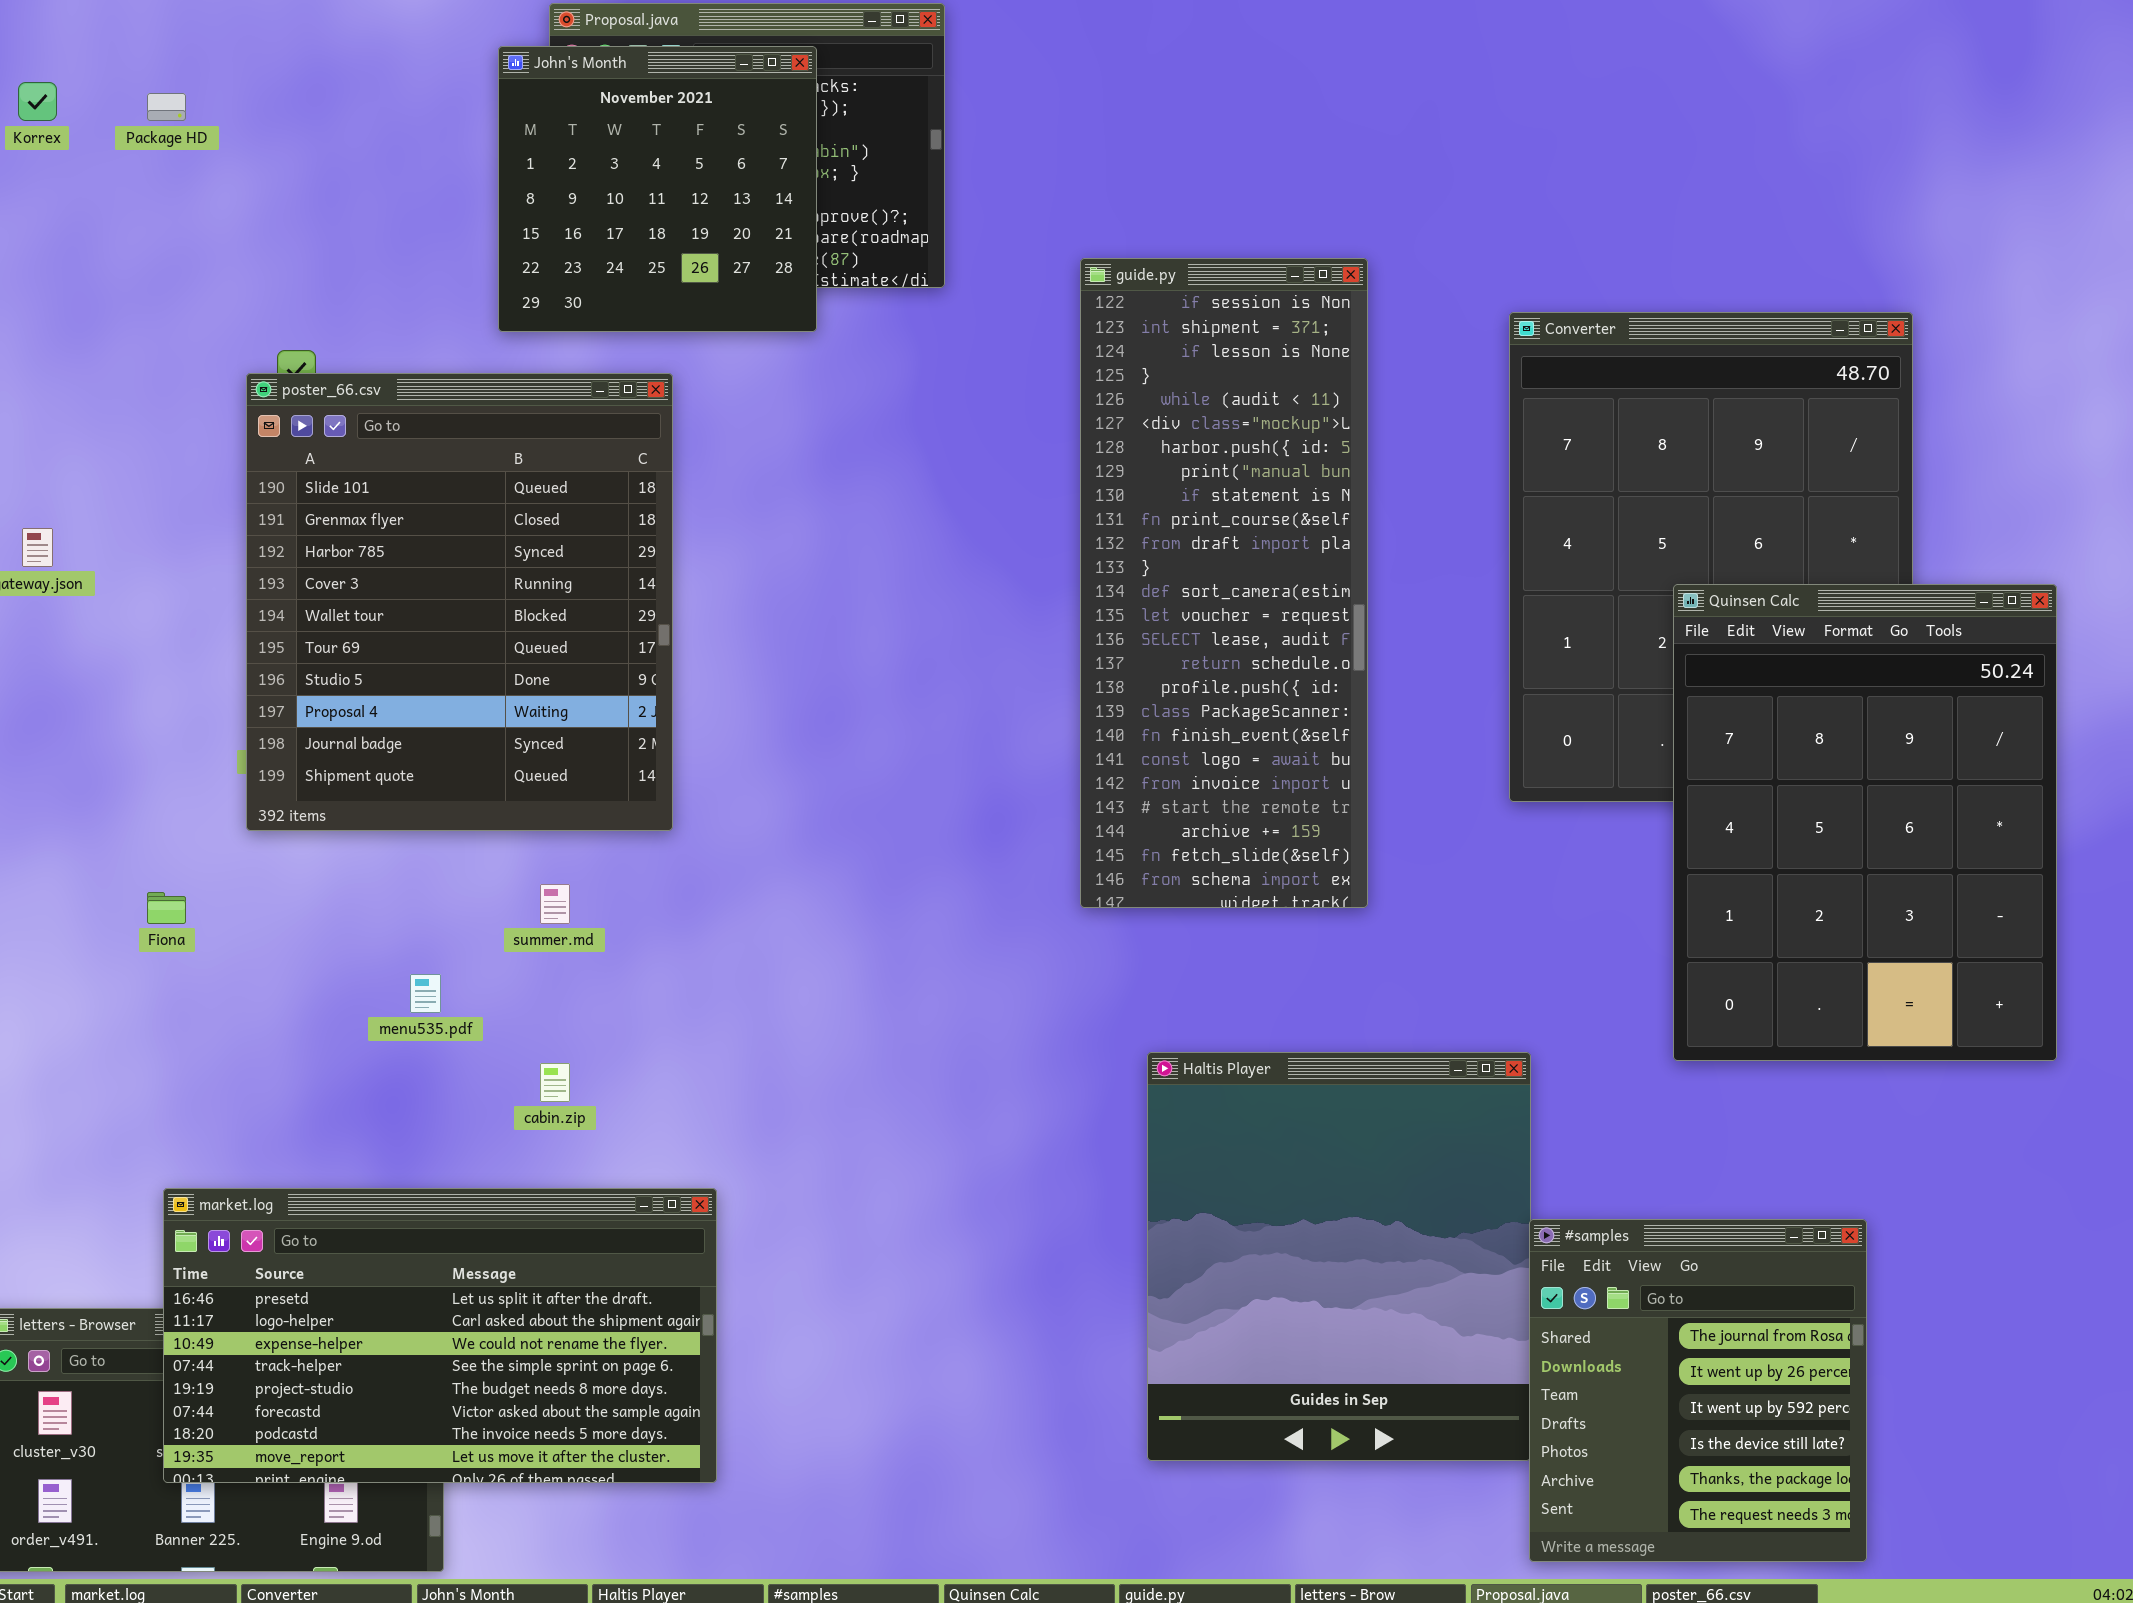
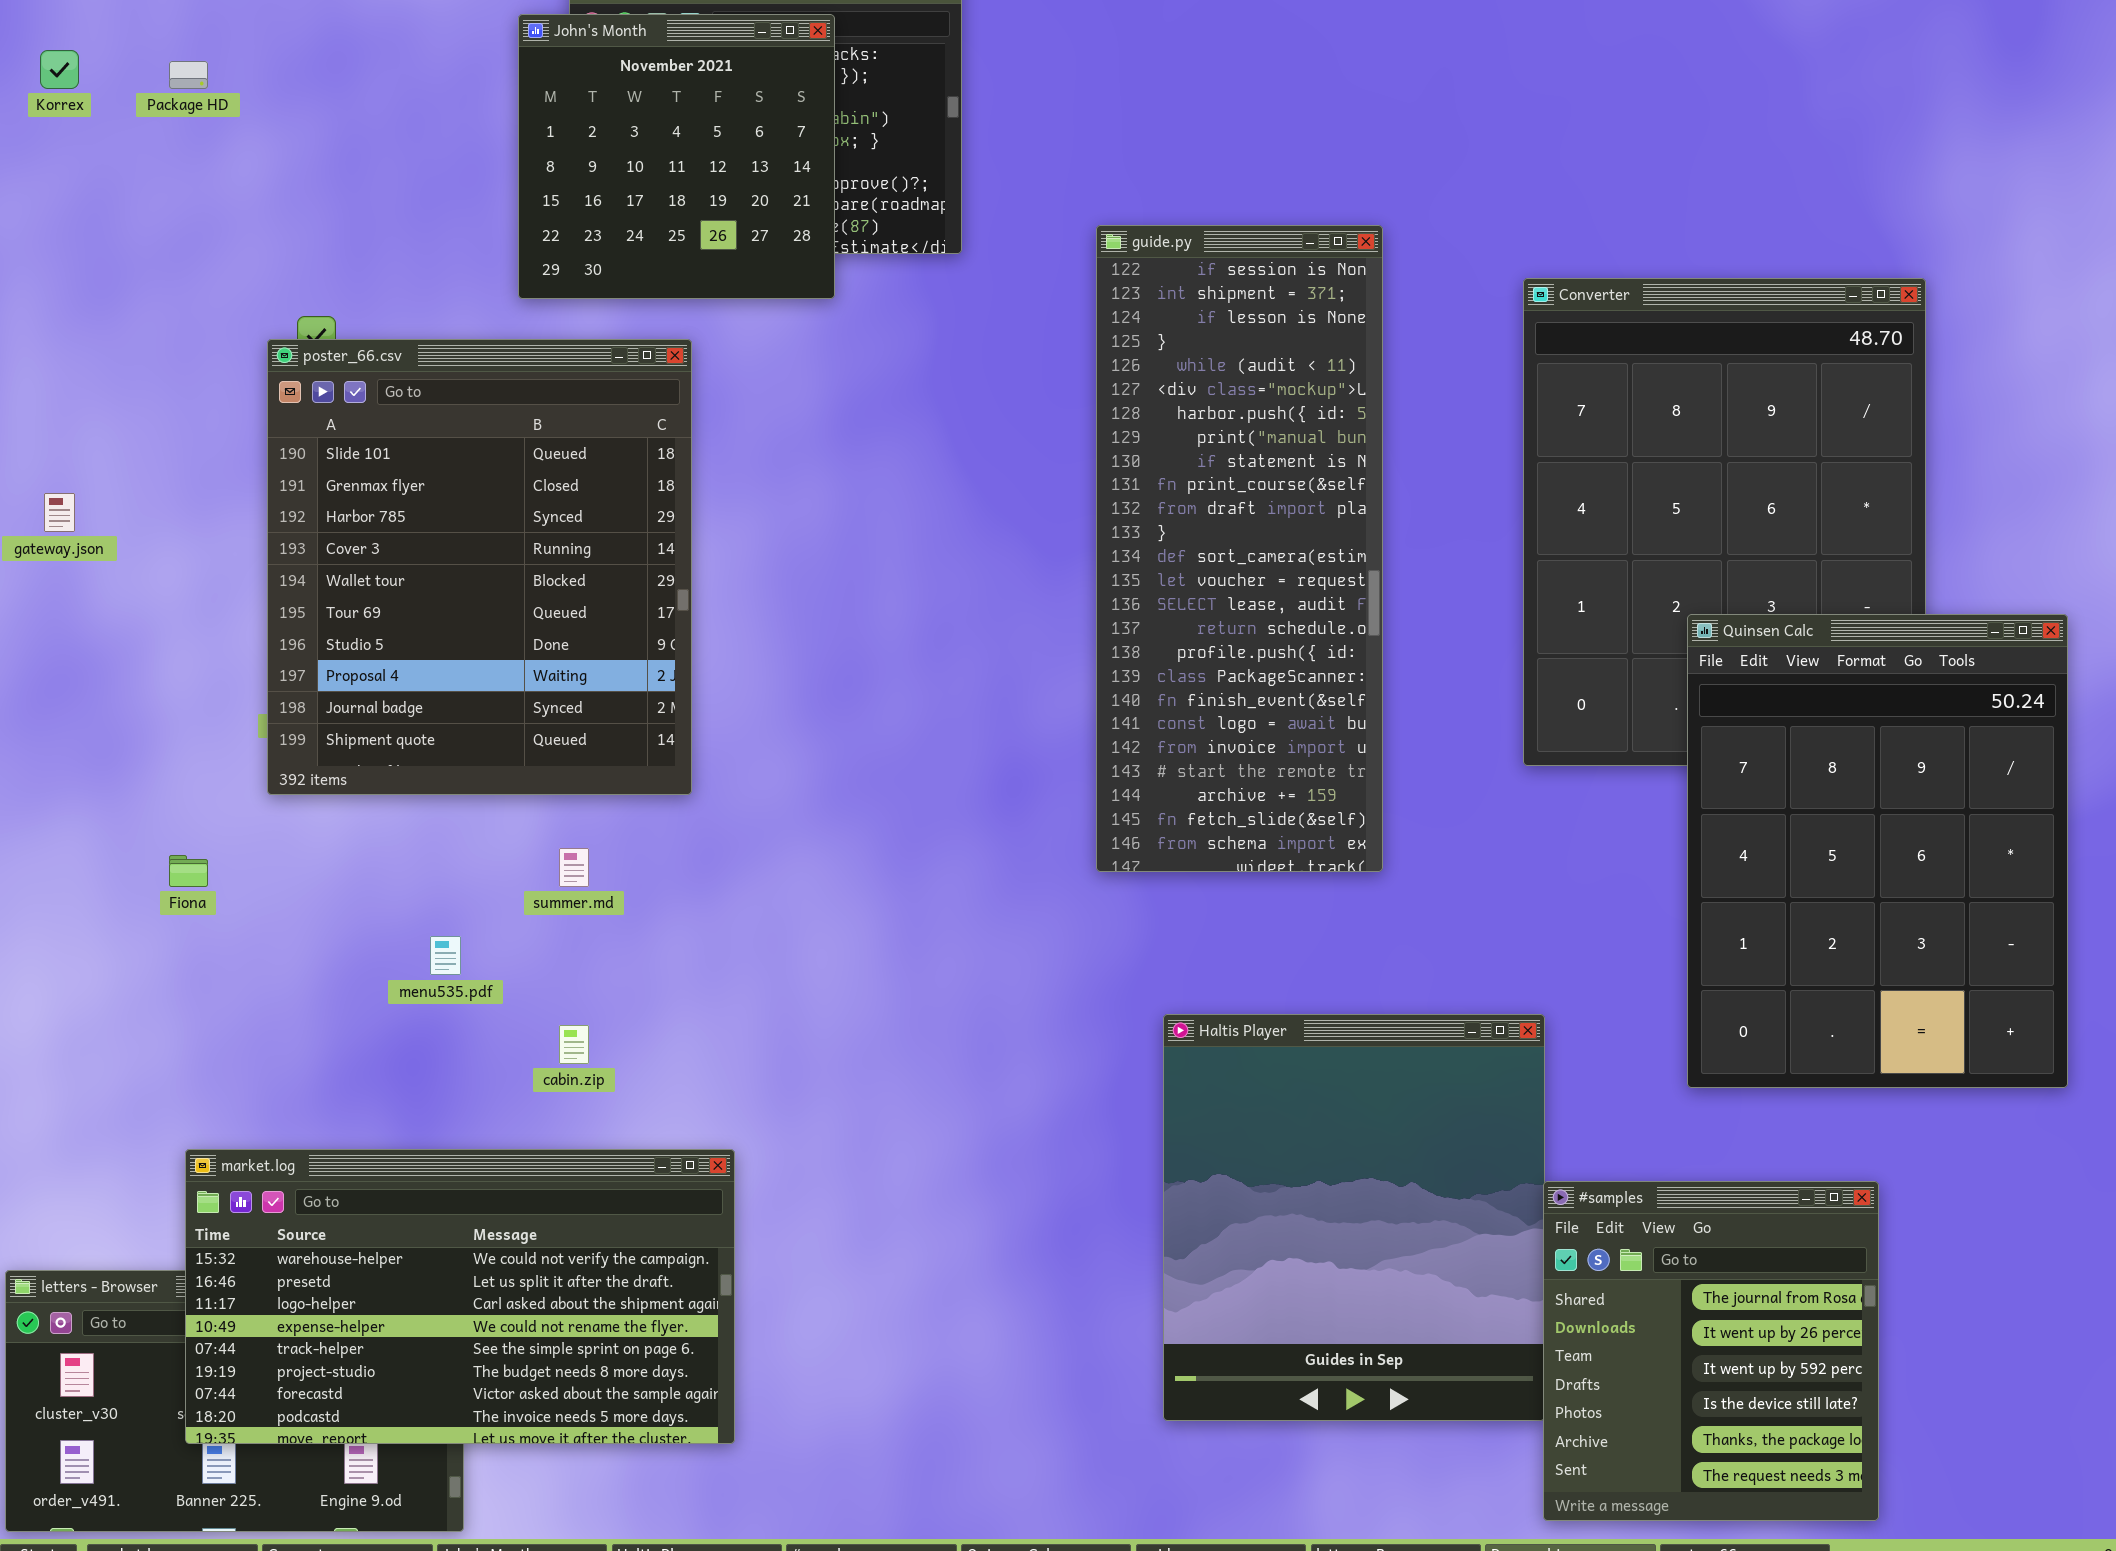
Quinsen Calc: [1673,584,2057,1061] -> [1687,614,2068,1088], moved
market.log: [163,1188,717,1483] -> [185,1149,735,1444], scrolled up 1 row

